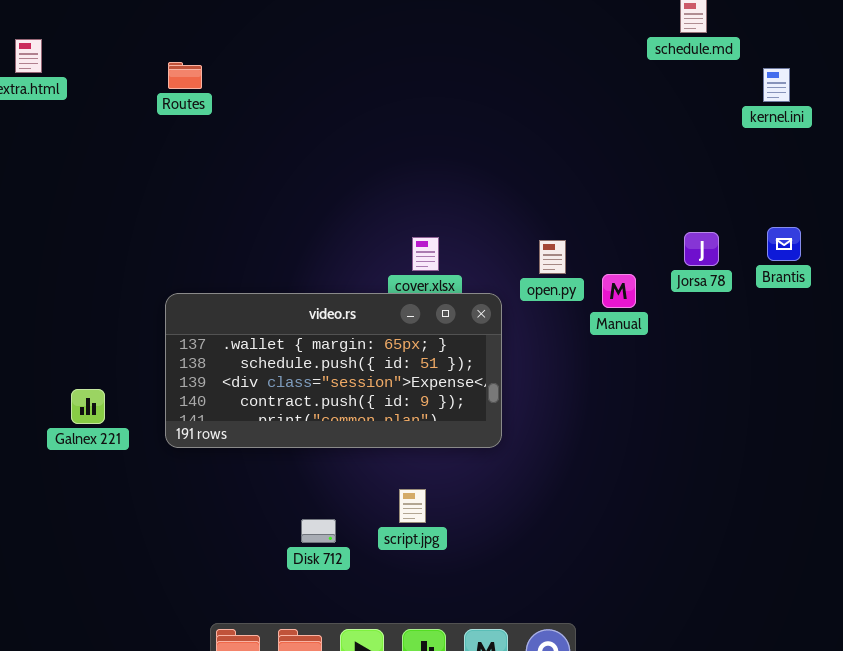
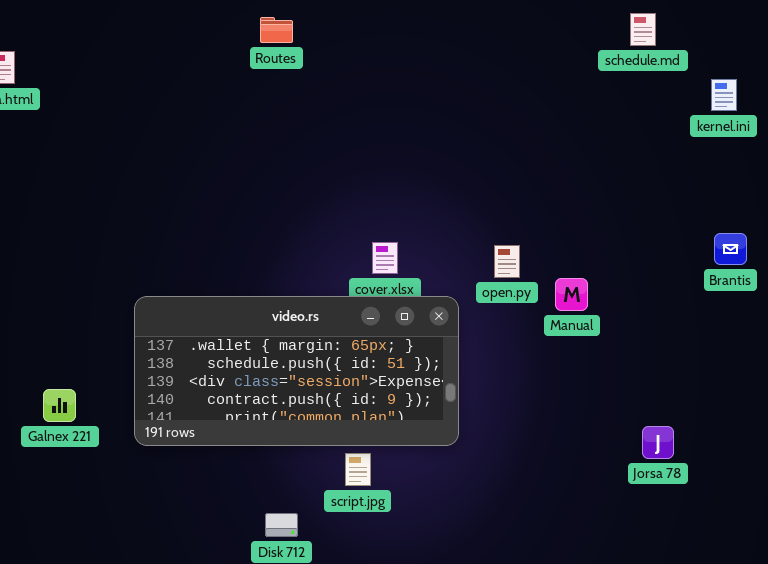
Routes: [168,62,202,89] -> [260,17,293,43], moved
Jorsa 78: [684,232,719,266] -> [642,426,674,459], moved
script.jpg: [399,489,426,523] -> [345,453,371,486], moved

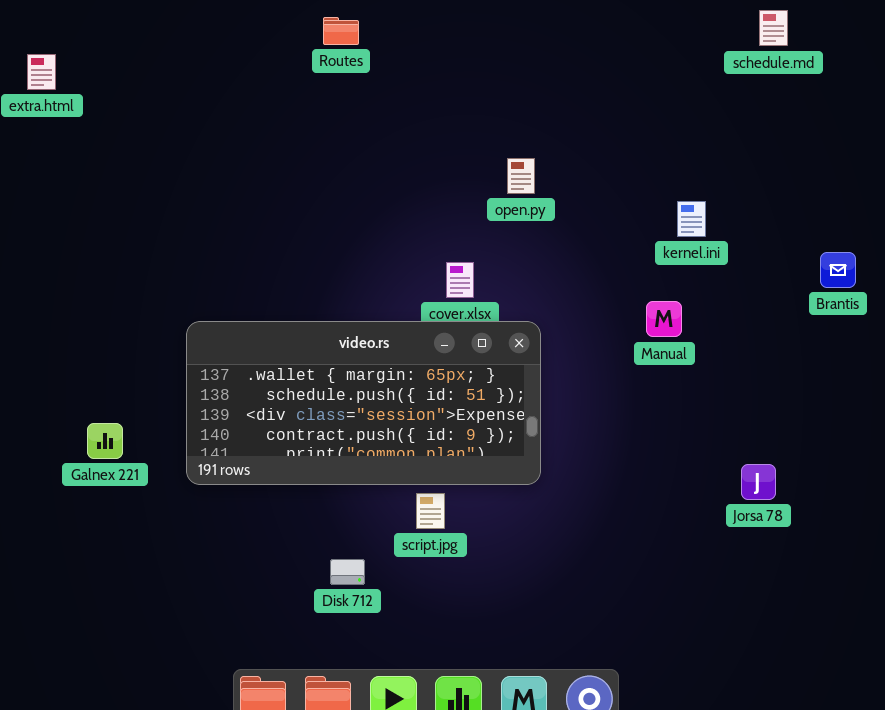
schedule.md: [630,13,656,46] -> [759,10,788,46], moved
kernel.ini: [711,79,737,111] -> [677,201,706,237], moved
open.py: [494,245,520,278] -> [507,158,535,194], moved

